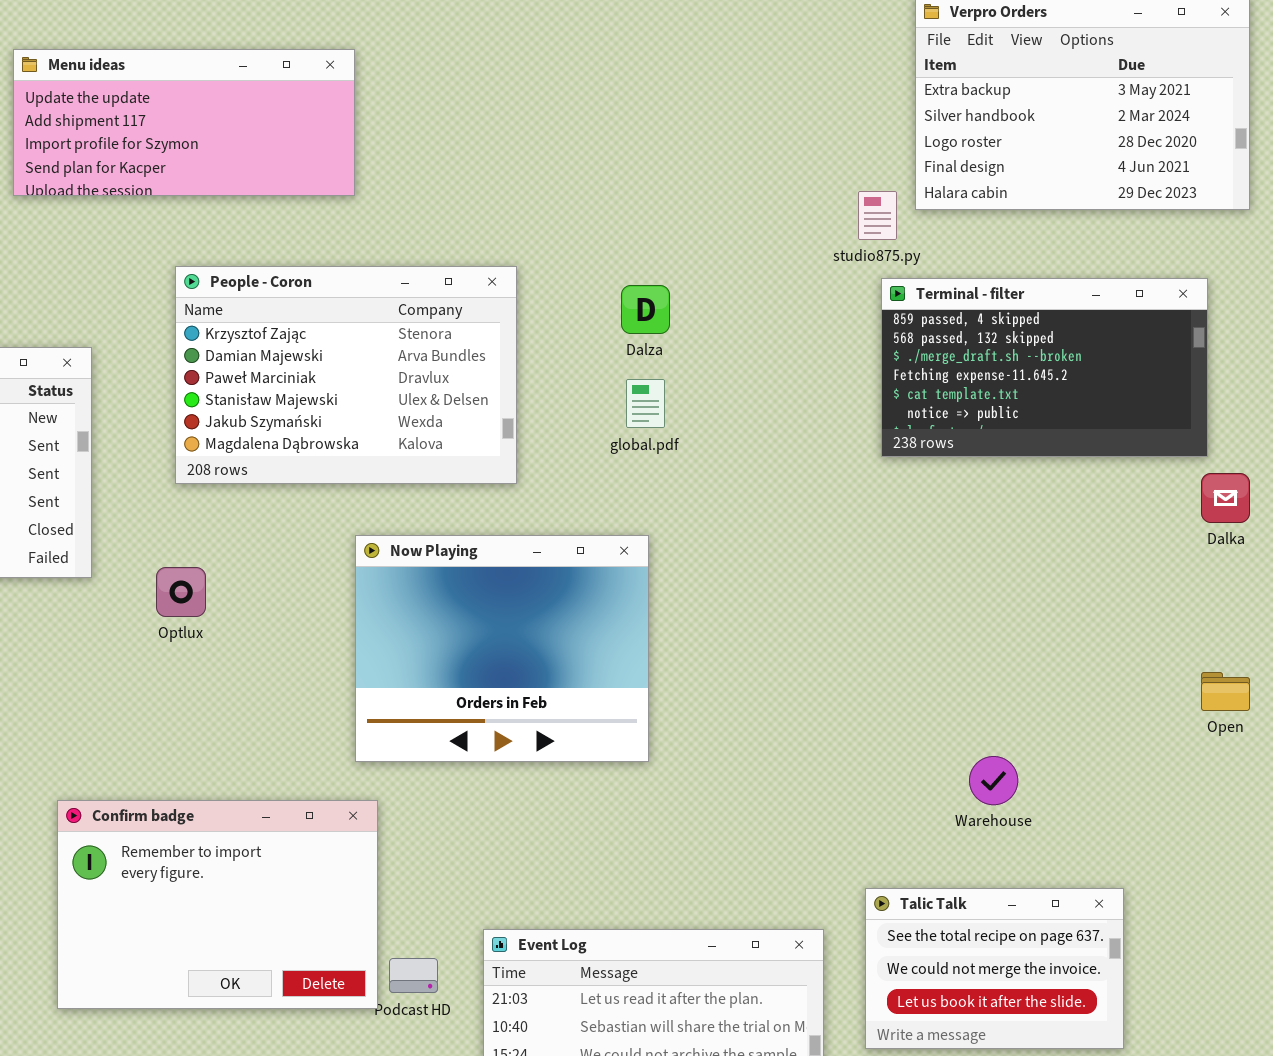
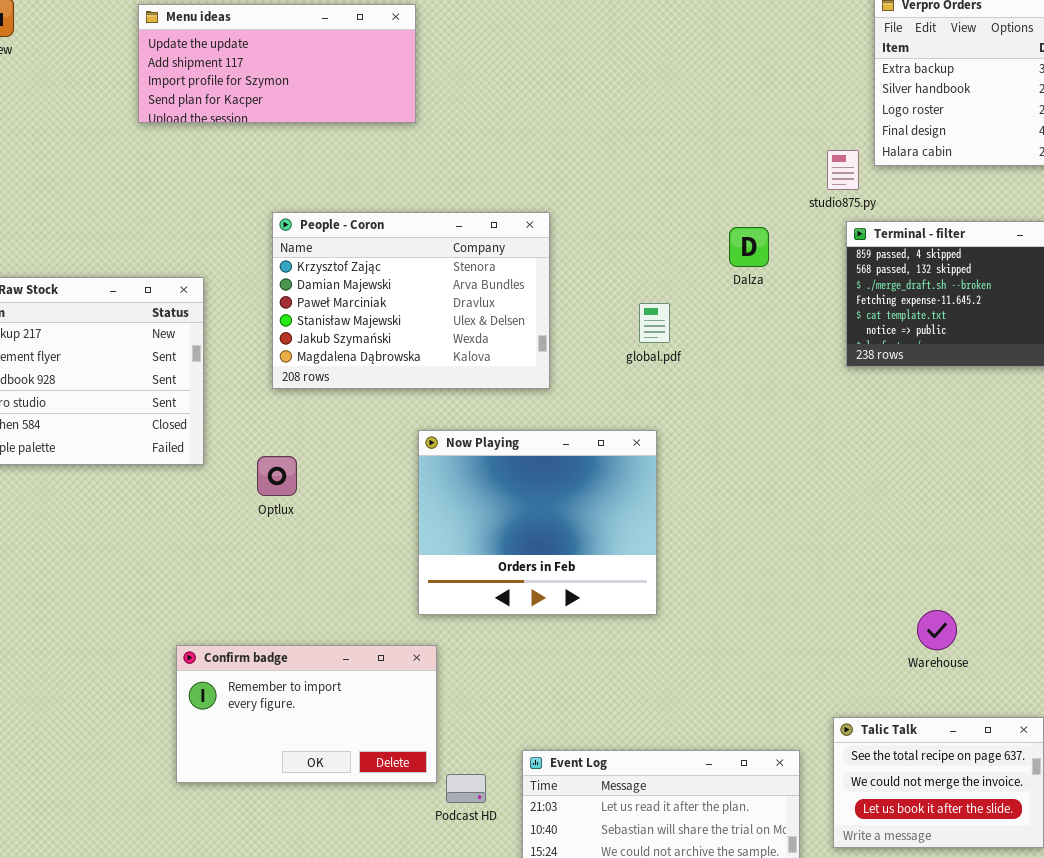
Menu ideas: [13,49,355,196] -> [138,4,416,123], moved
Dalza: [621,285,670,334] -> [729,227,769,267], moved
Confirm badge: [57,800,378,1009] -> [176,645,437,783], resized

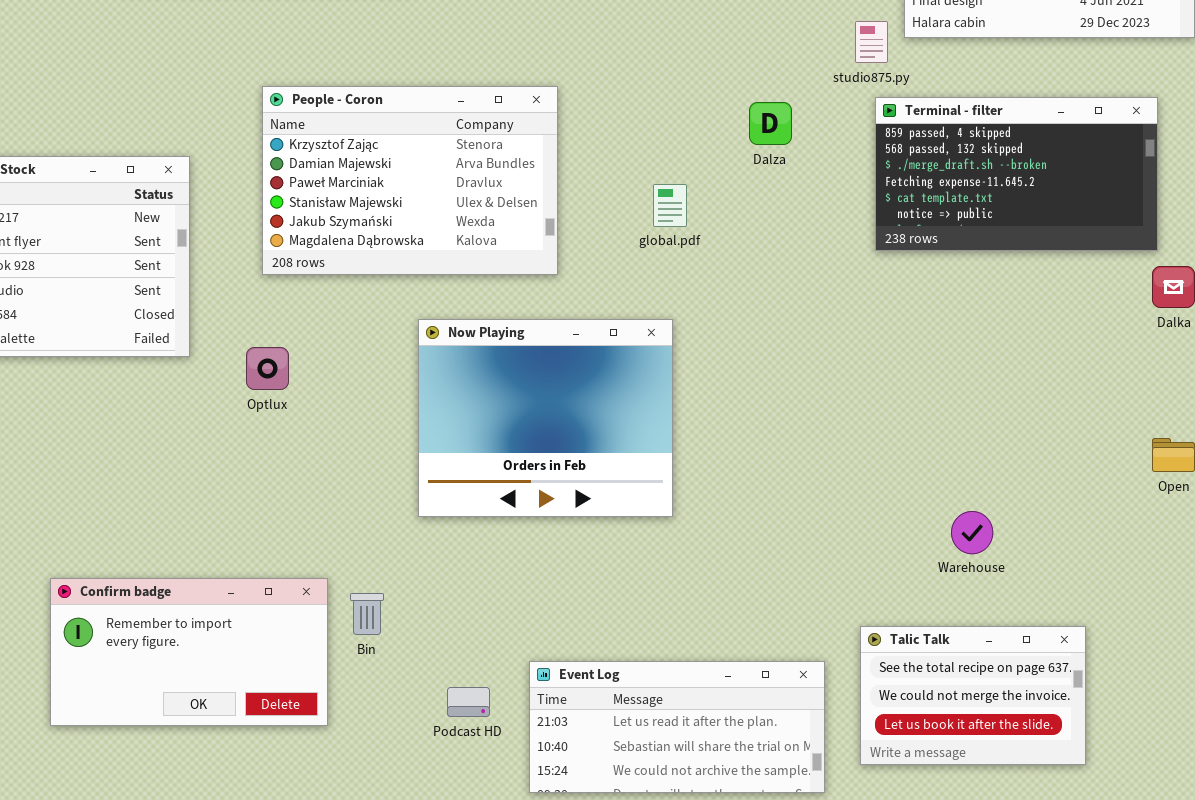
Confirm badge: [176,645,437,783] -> [50,578,328,726], moved

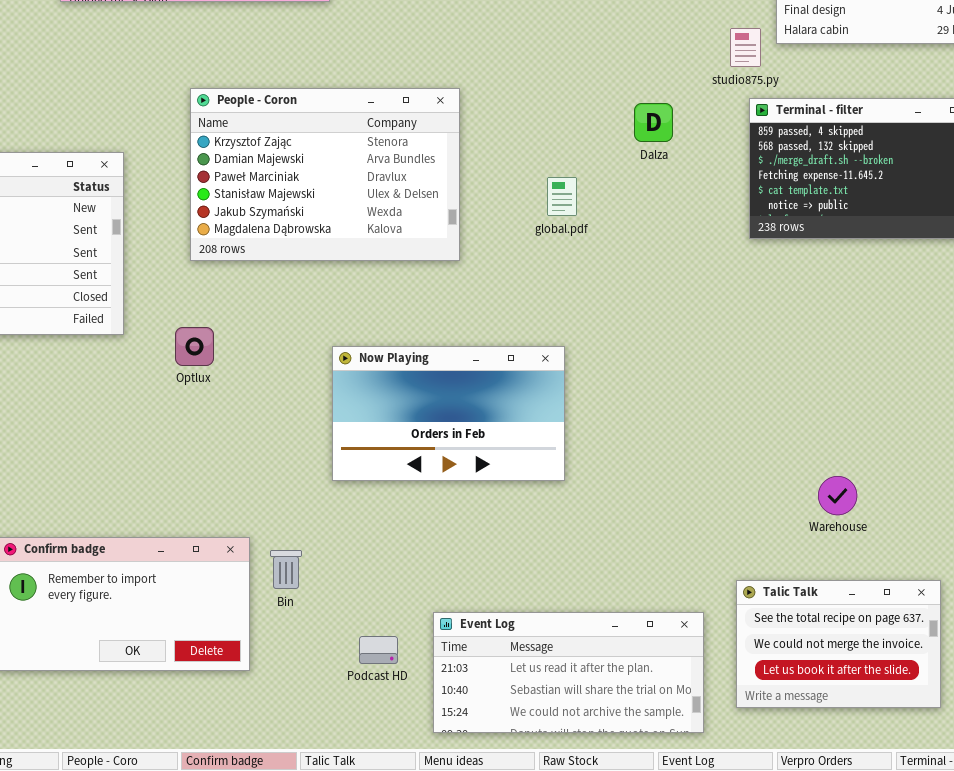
Now Playing: [418,319,673,517] -> [332,346,565,481], resized

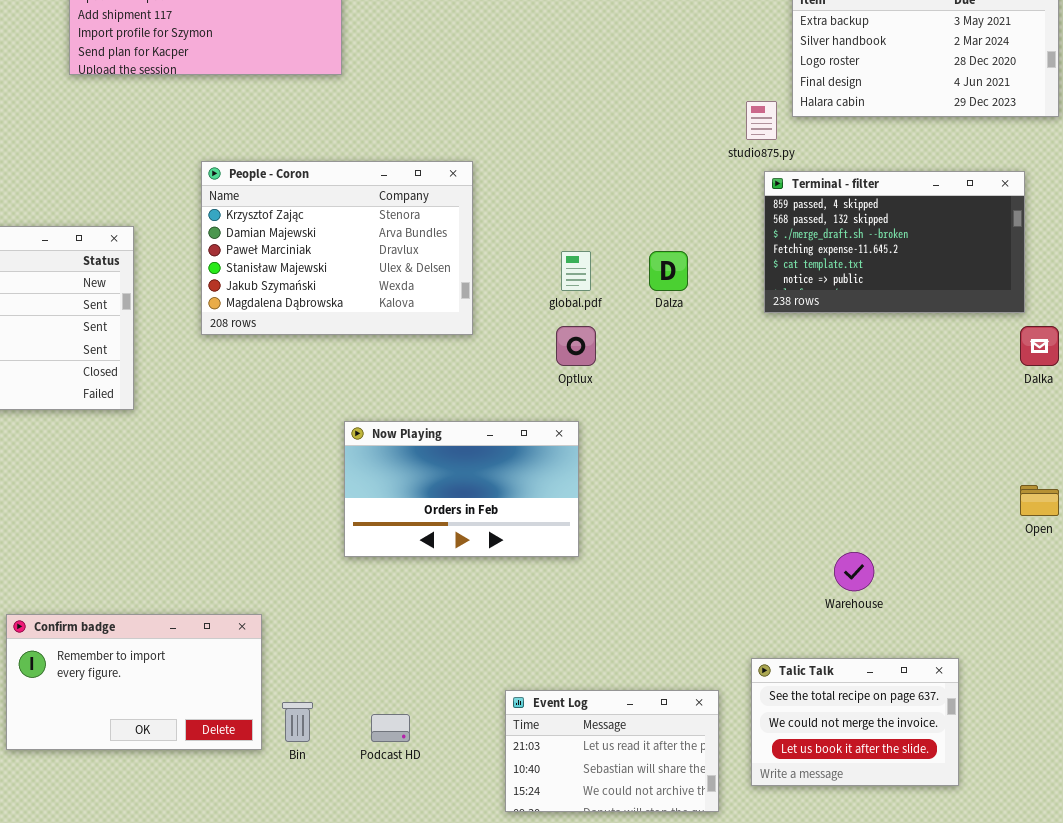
Dalza: [634,103,673,142] -> [649,251,688,291], moved
Optlux: [175,327,214,366] -> [556,326,596,366], moved
Bin: [270,550,302,589] -> [282,702,313,742], moved
Event Log: [433,612,704,733] -> [505,690,719,812], resized

